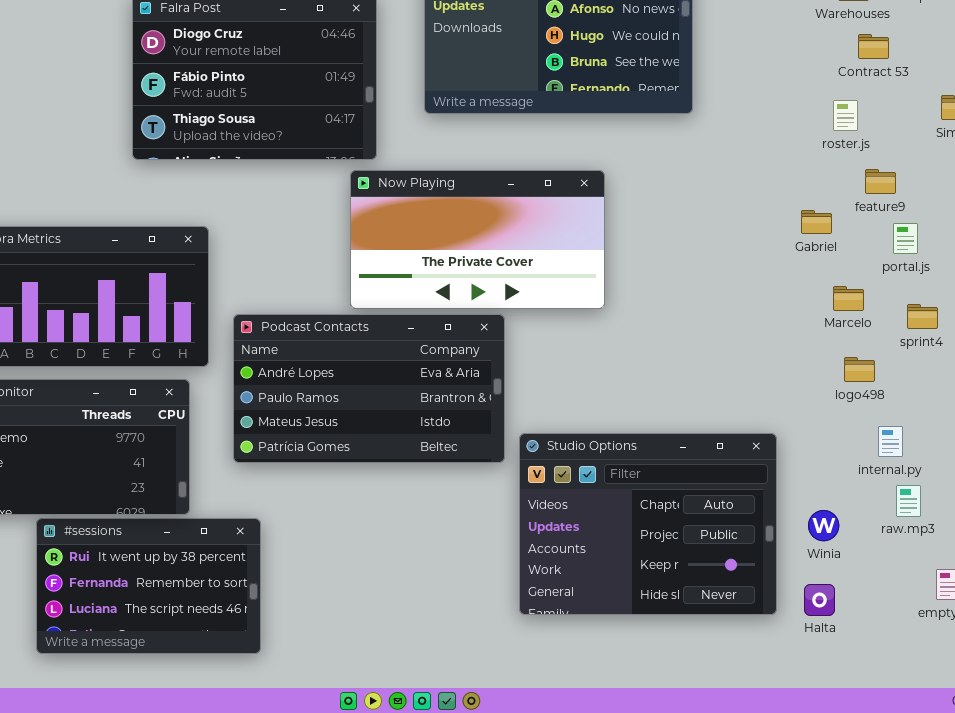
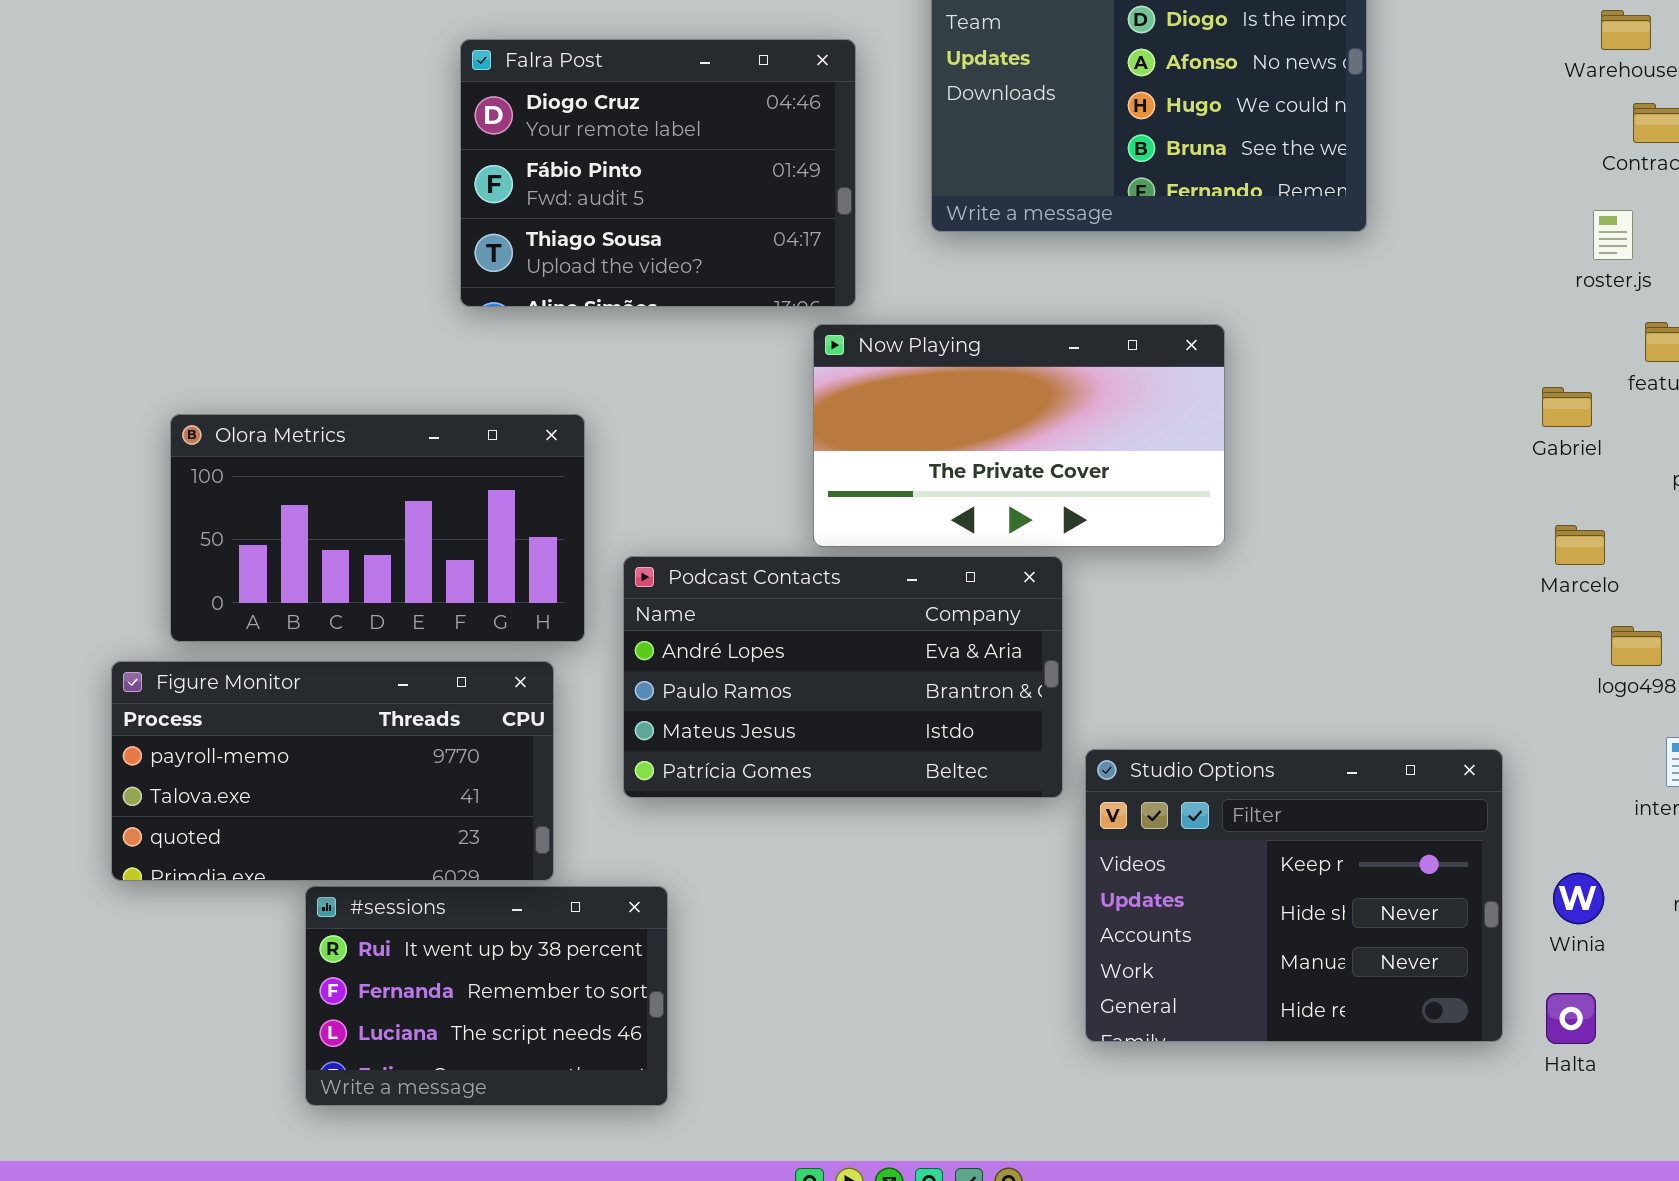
Marcelo: [833,286,864,311] -> [1555,525,1605,565], moved
Studio Options: [519,433,777,615] -> [1085,749,1503,1042], scrolled down 2 rows

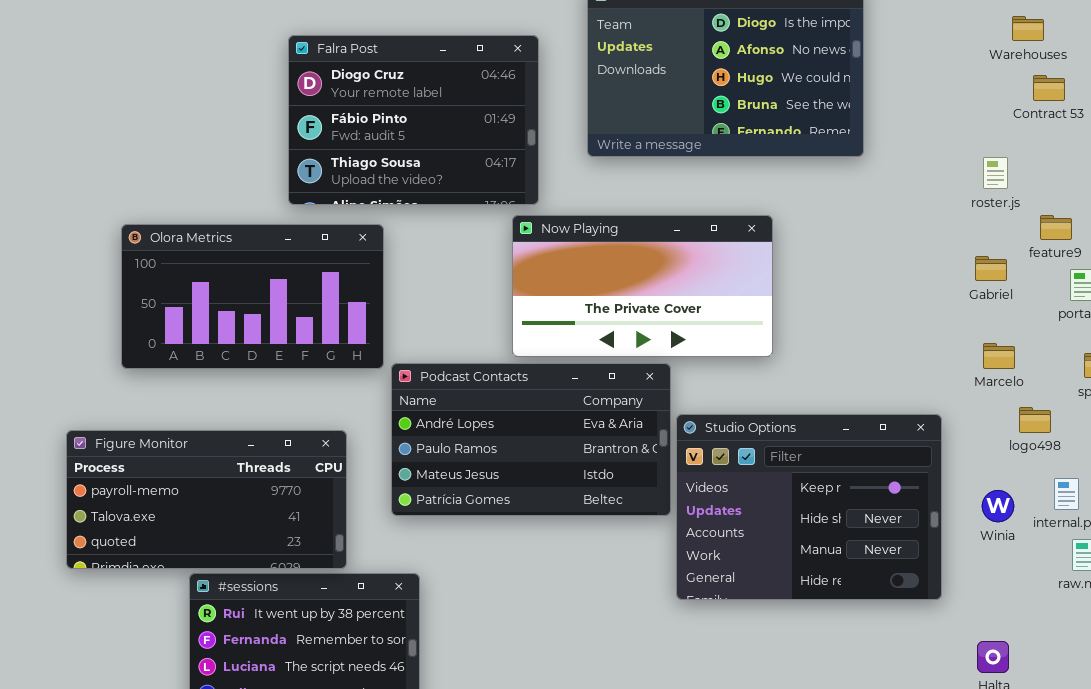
roster.js: [1593,210,1633,260] -> [983,157,1008,189], moved
Olora Metrics: [170,414,585,642] -> [121,224,384,369], moved
Studio Options: [1085,749,1503,1042] -> [676,414,942,600], moved
Winia: [1553,873,1604,924] -> [982,490,1014,522], moved

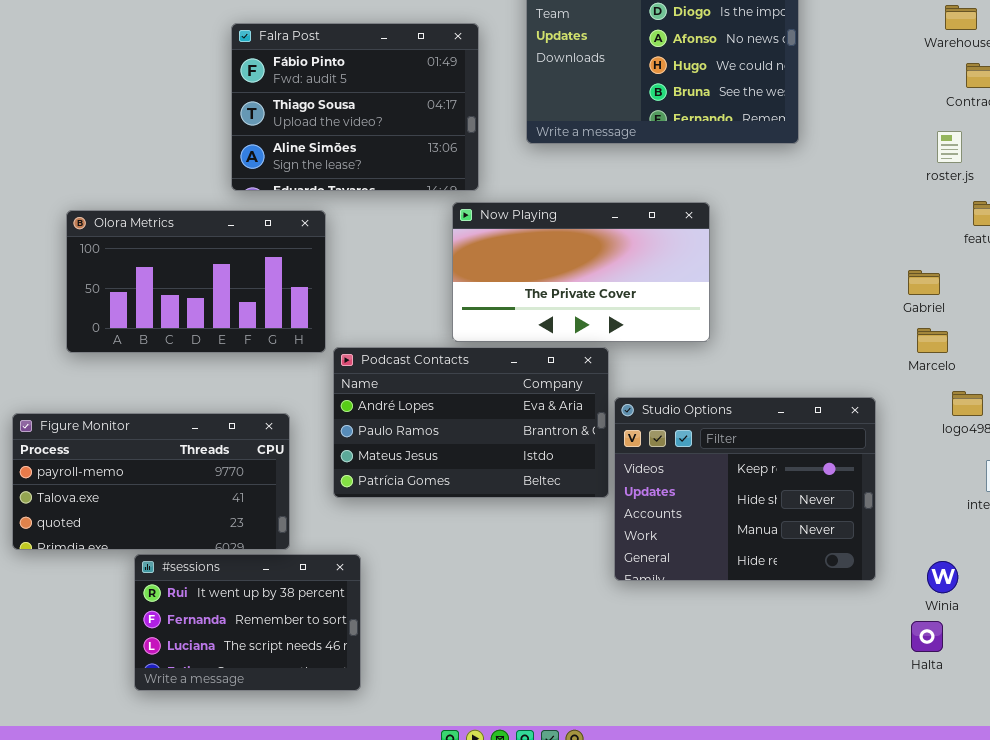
Falra Post: [288,35,539,205] -> [231,23,479,191], scrolled down 1 row
roster.js: [983,157,1008,189] -> [937,131,962,163], moved
Gabriel: [975,256,1007,281] -> [908,270,940,295], moved
Winia: [982,490,1014,522] -> [927,561,958,593], moved

